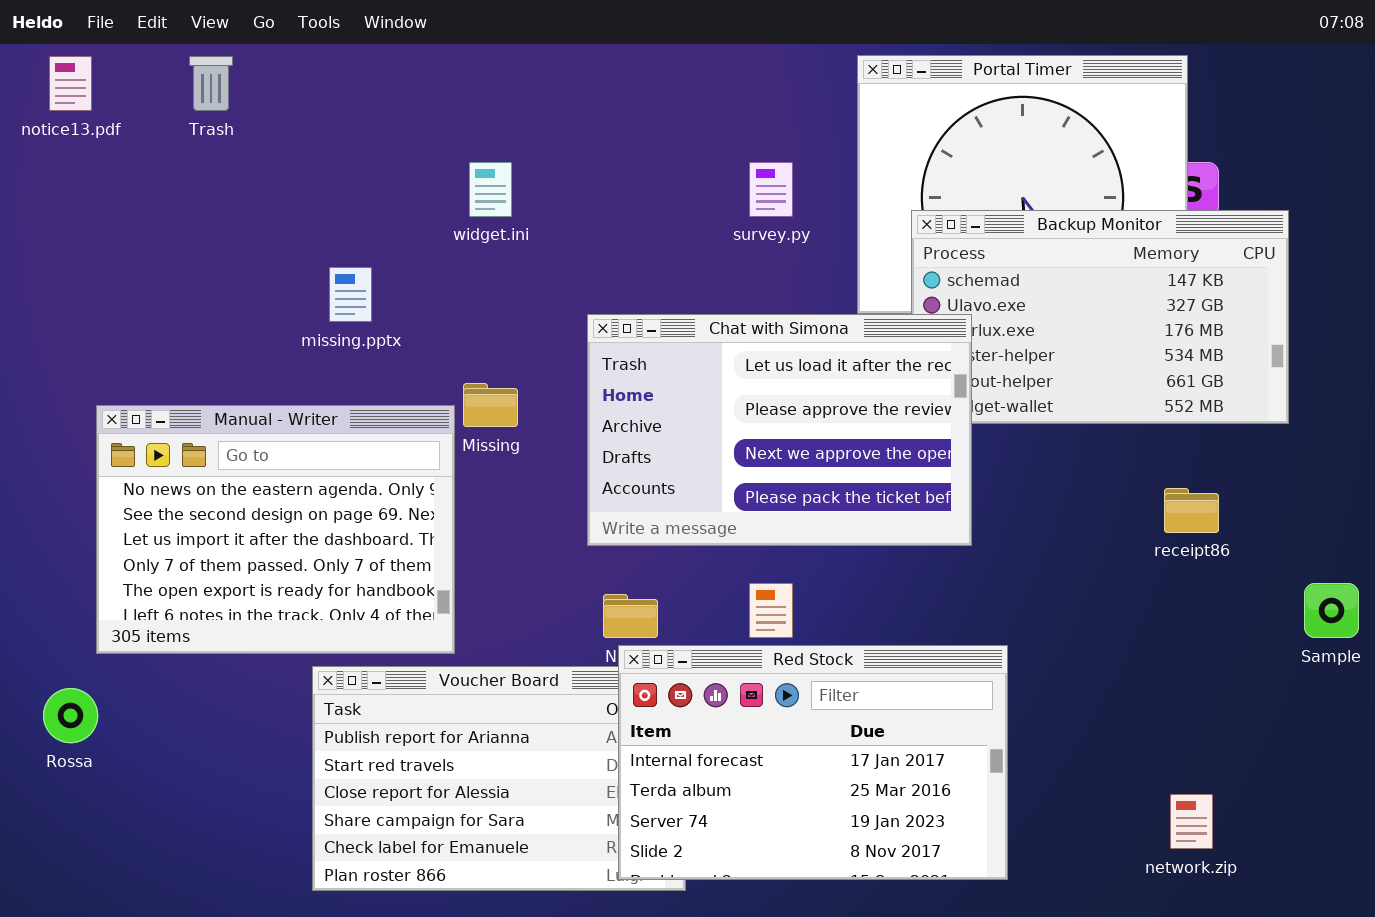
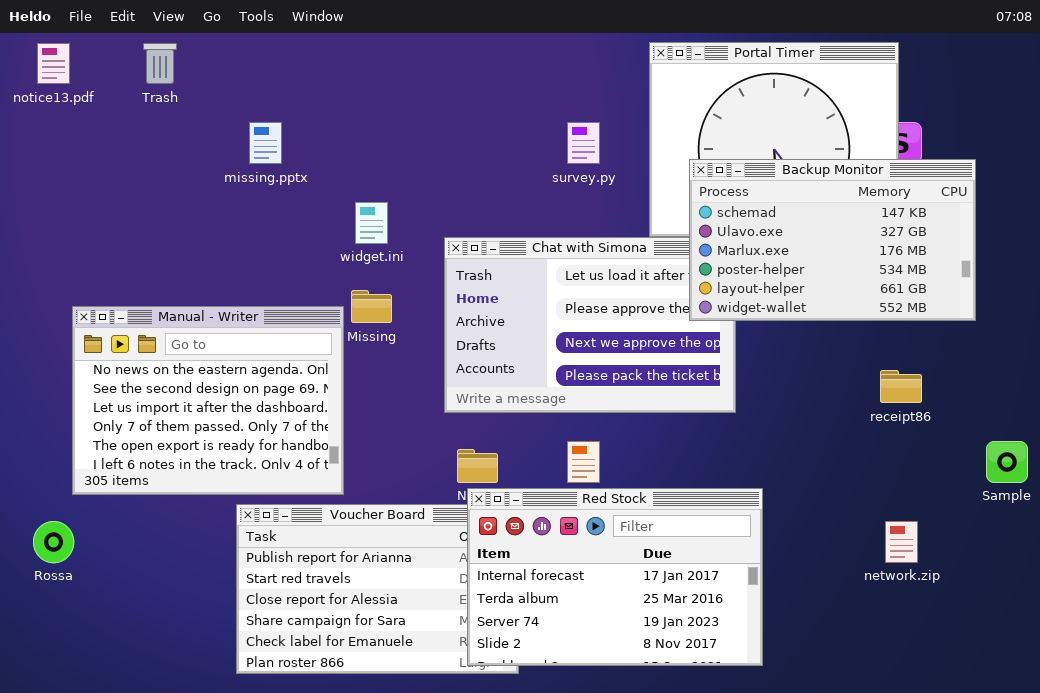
widget.ini: [469,162,512,217] -> [355,202,388,244], moved
Backup Monitor: [911,210,1289,424] -> [689,159,976,321], raised
missing.pptx: [329,267,372,322] -> [249,122,282,164], moved
network.zip: [1170,794,1213,849] -> [885,521,918,563], moved

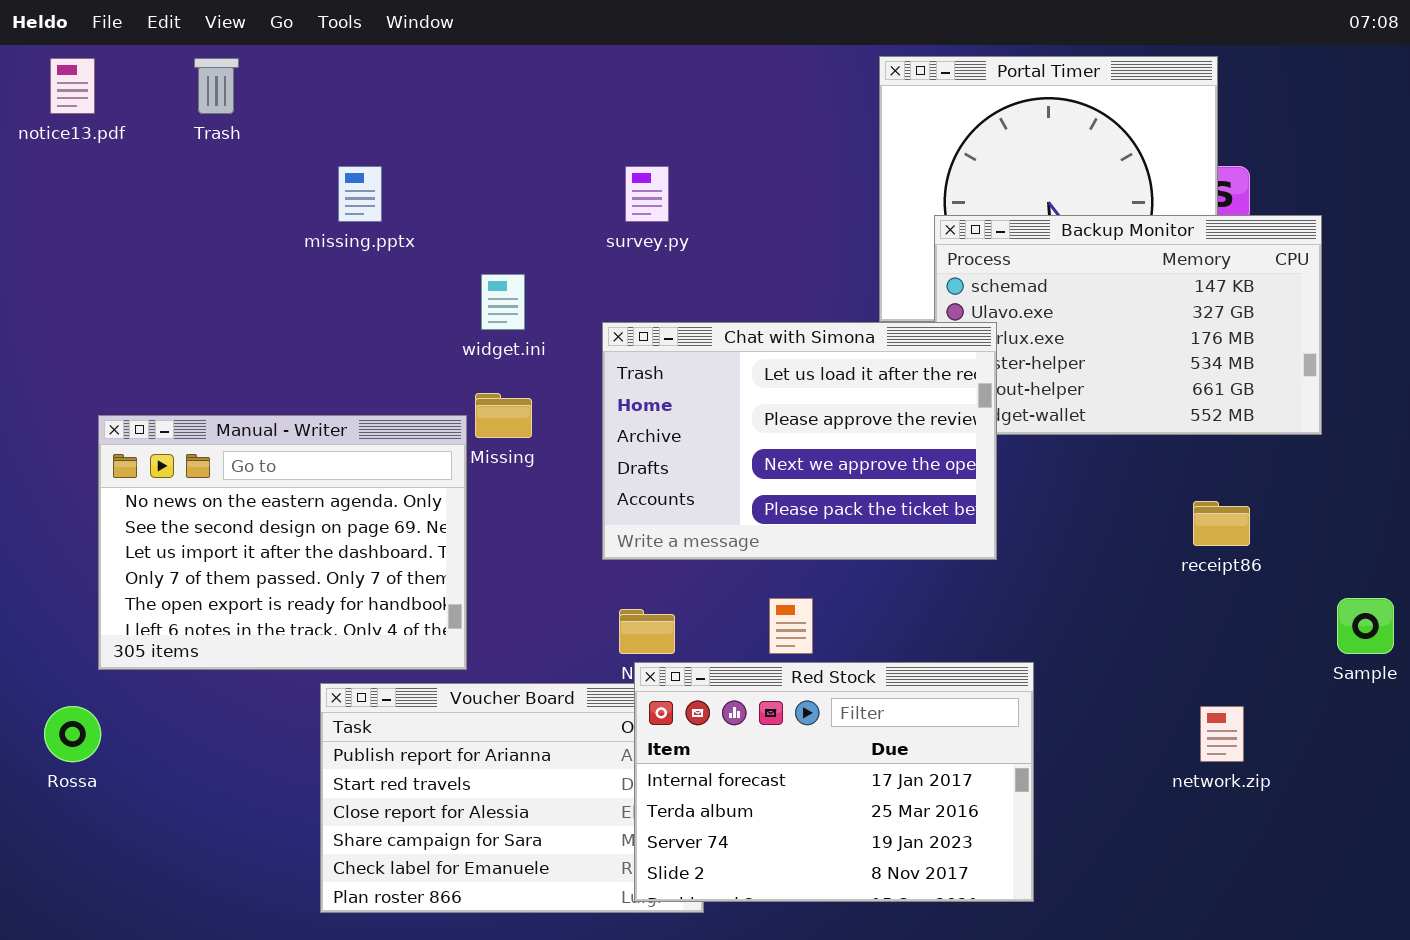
survey.py: [567,122,600,164] -> [625,166,669,222], moved
Chat with Simona: [444,237,736,413] -> [602,322,997,560], raised

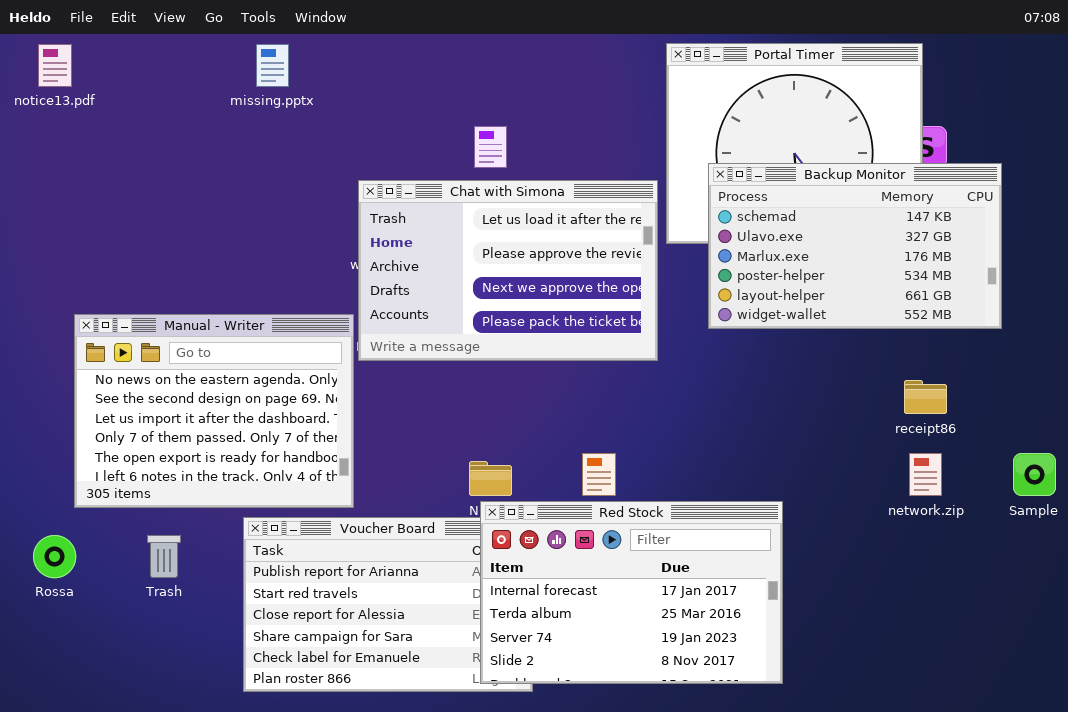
Trash: [194,58,239,114] -> [147,535,181,578], moved
missing.pptx: [338,166,382,222] -> [256,44,289,87], moved
Chat with Simona: [602,322,997,560] -> [358,180,658,361], moved
network.zip: [1200,706,1244,762] -> [909,453,942,496], moved

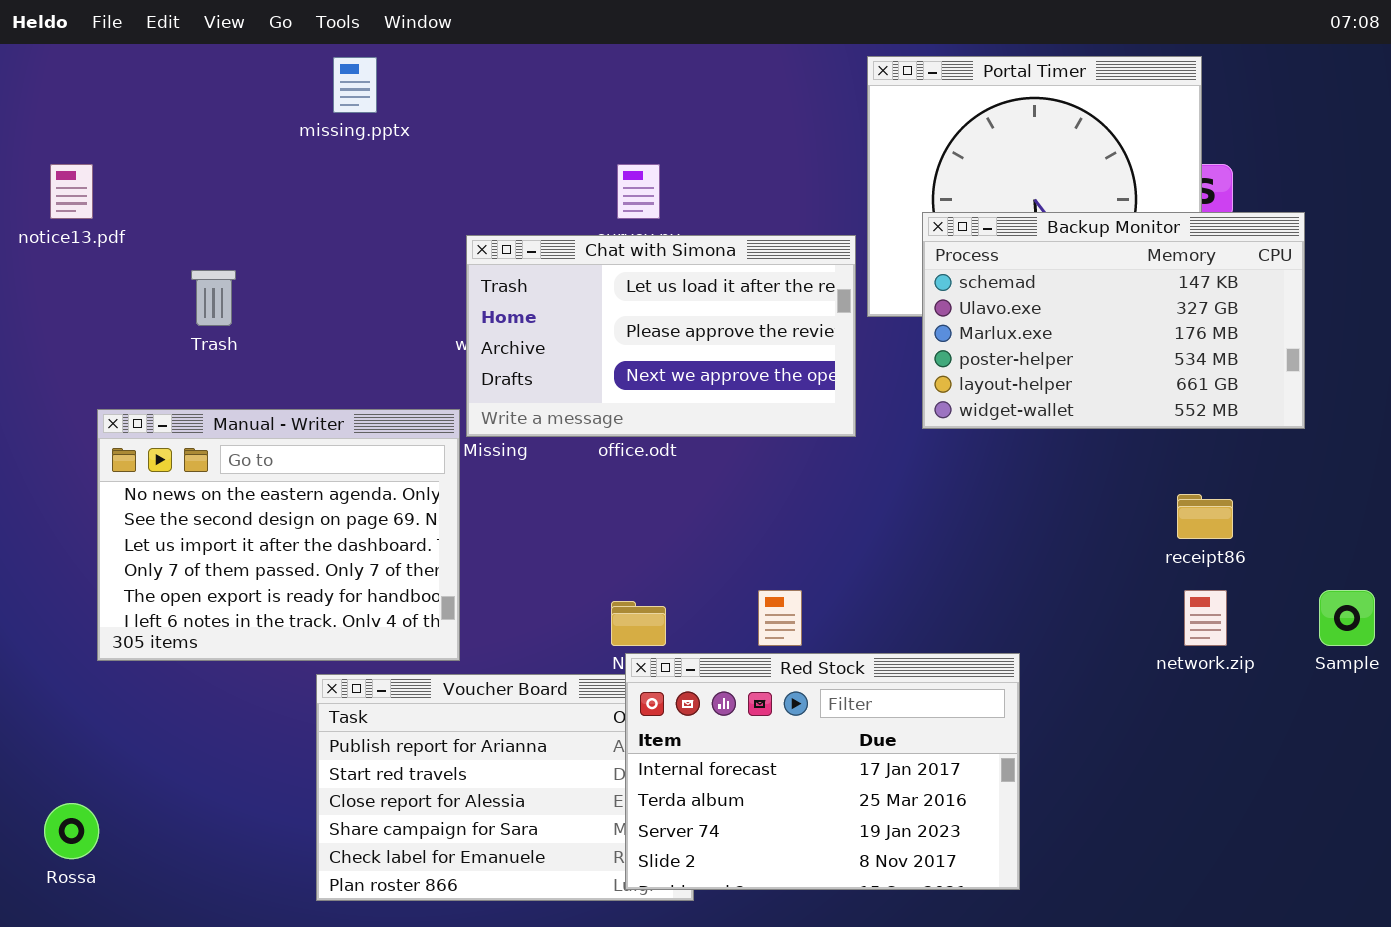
notice13.pdf: [38,44,72,87] -> [50,164,93,219], moved
Chat with Simona: [358,180,658,361] -> [466,235,856,437], resized
Rossa: [33,535,76,578] -> [44,803,99,859], moved
Trash: [147,535,181,578] -> [191,270,236,326], moved

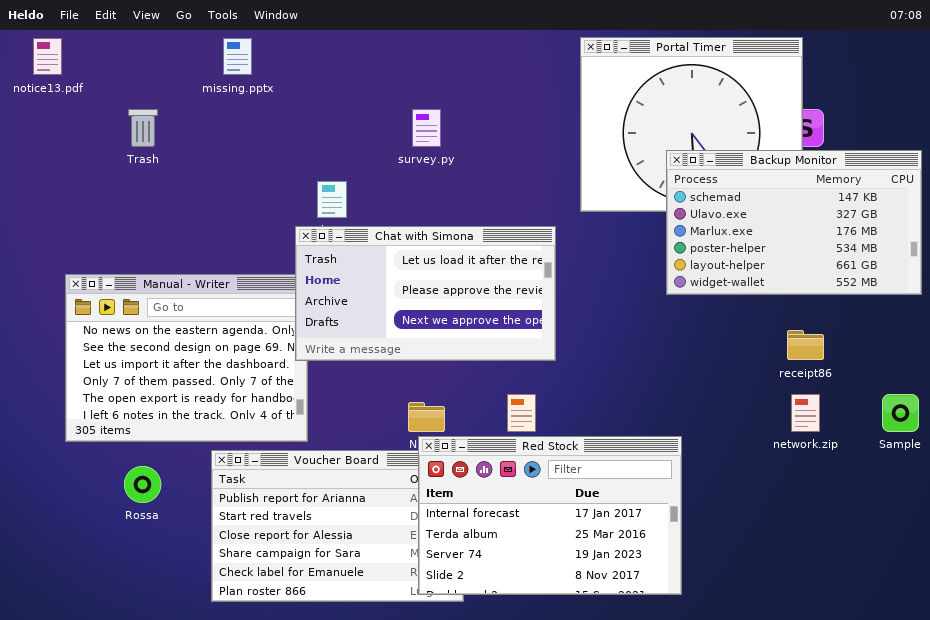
notice13.pdf: [50,164,93,219] -> [33,38,62,75], moved
Backup Monitor: [922,212,1305,429] -> [666,150,922,295], moved
Chat with Simona: [466,235,856,437] -> [295,226,556,361], moved
Trash: [191,270,236,326] -> [128,109,158,147], moved
Rossa: [44,803,99,859] -> [124,466,161,503], moved

